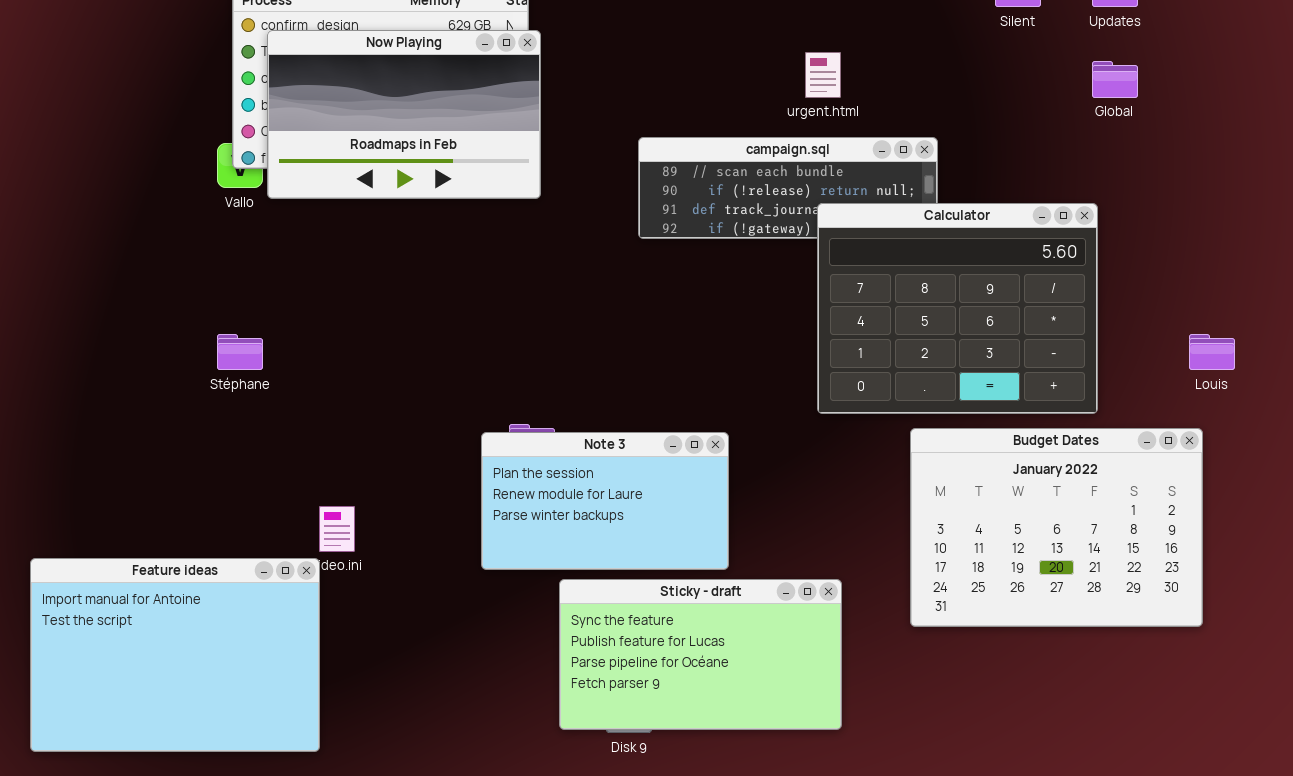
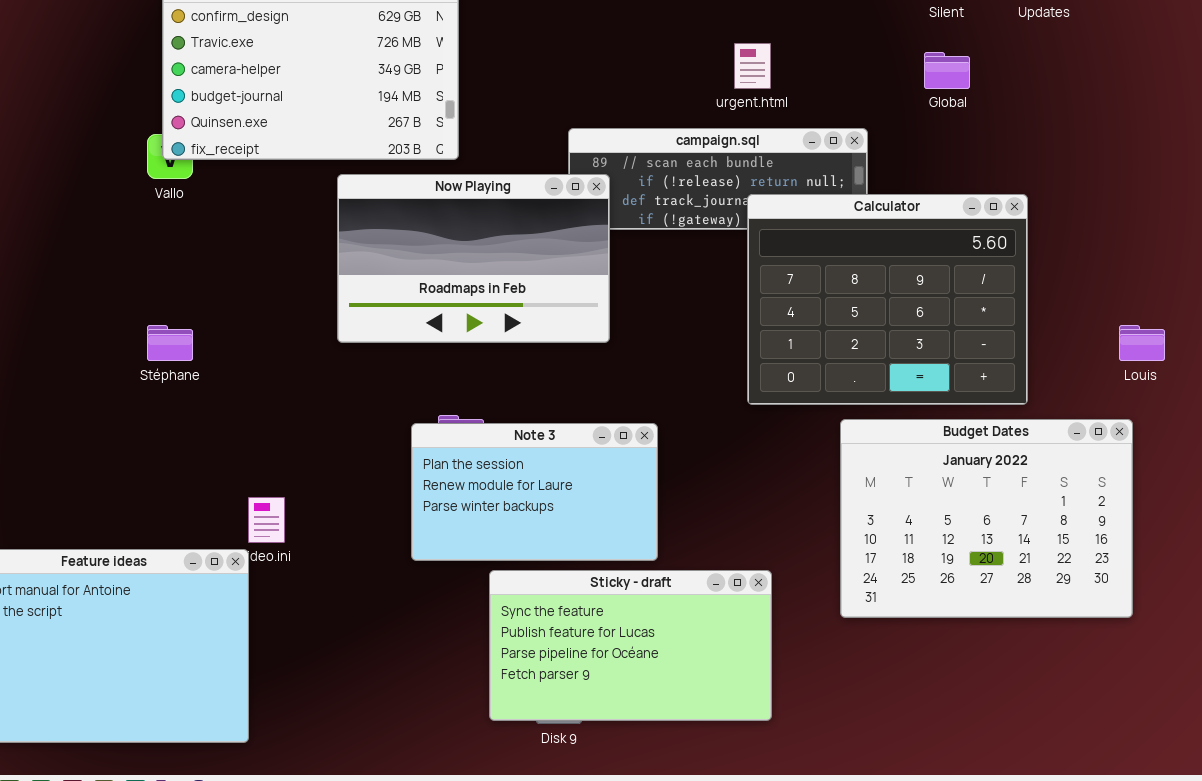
Now Playing: [267,30,541,199] -> [337,174,610,343], moved
Global: [1092,61,1138,98] -> [924,52,970,89], moved

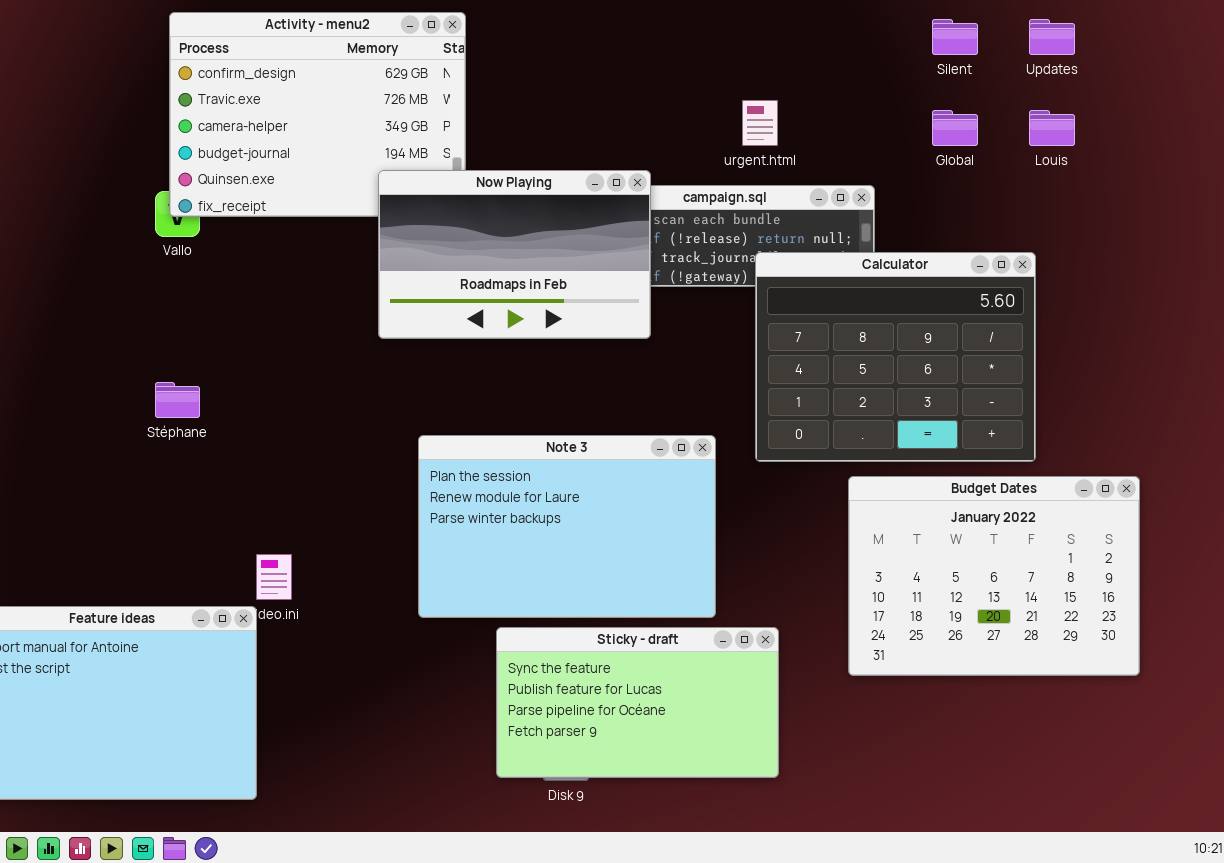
Now Playing: [337,174,610,343] -> [378,170,651,339], moved
Louis: [1119,325,1165,361] -> [1029,110,1075,146], moved
Note 3: [411,423,658,561] -> [418,435,716,618], resized

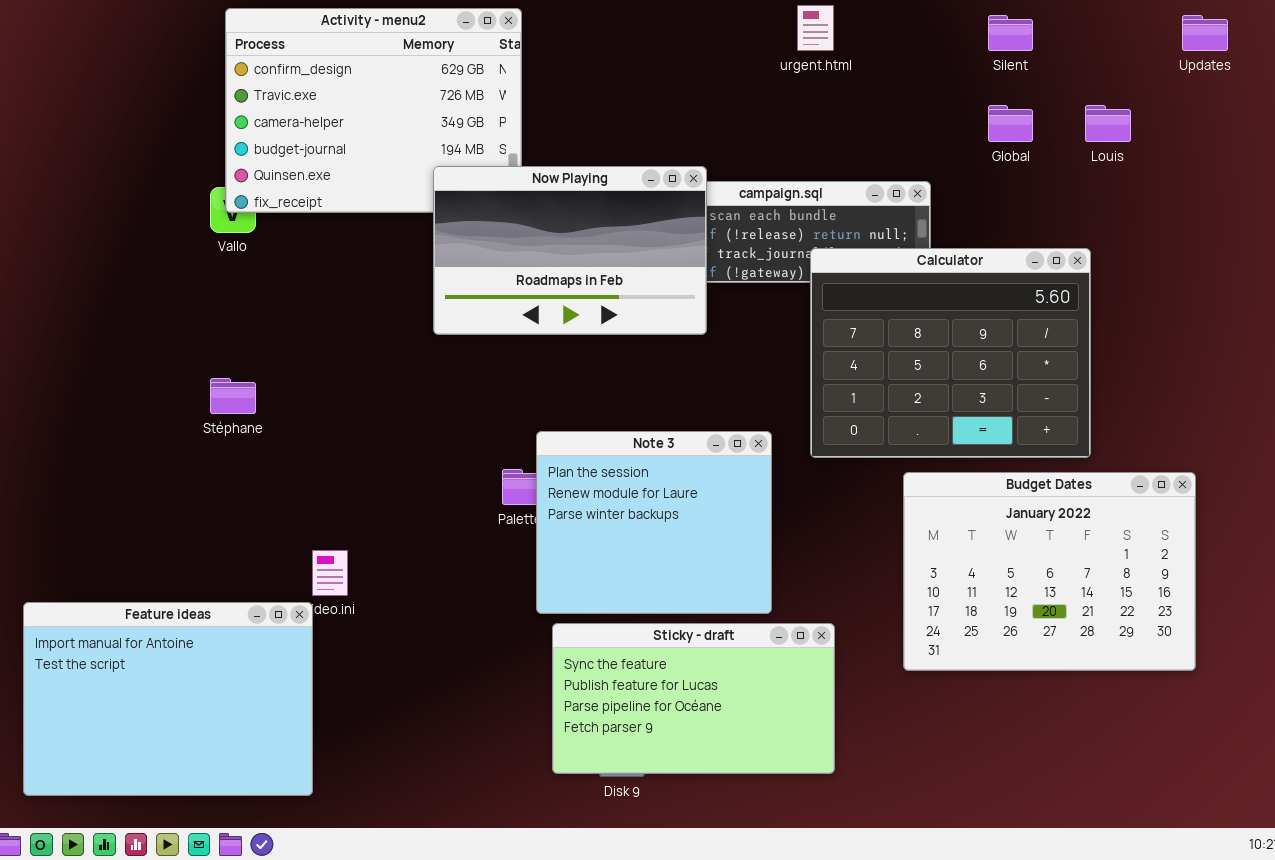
Updates: [1029,19,1075,55] -> [1182,15,1228,51], moved
urgent.html: [742,100,778,146] -> [797,5,834,51], moved
Note 3: [418,435,716,618] -> [536,431,772,614], resized

